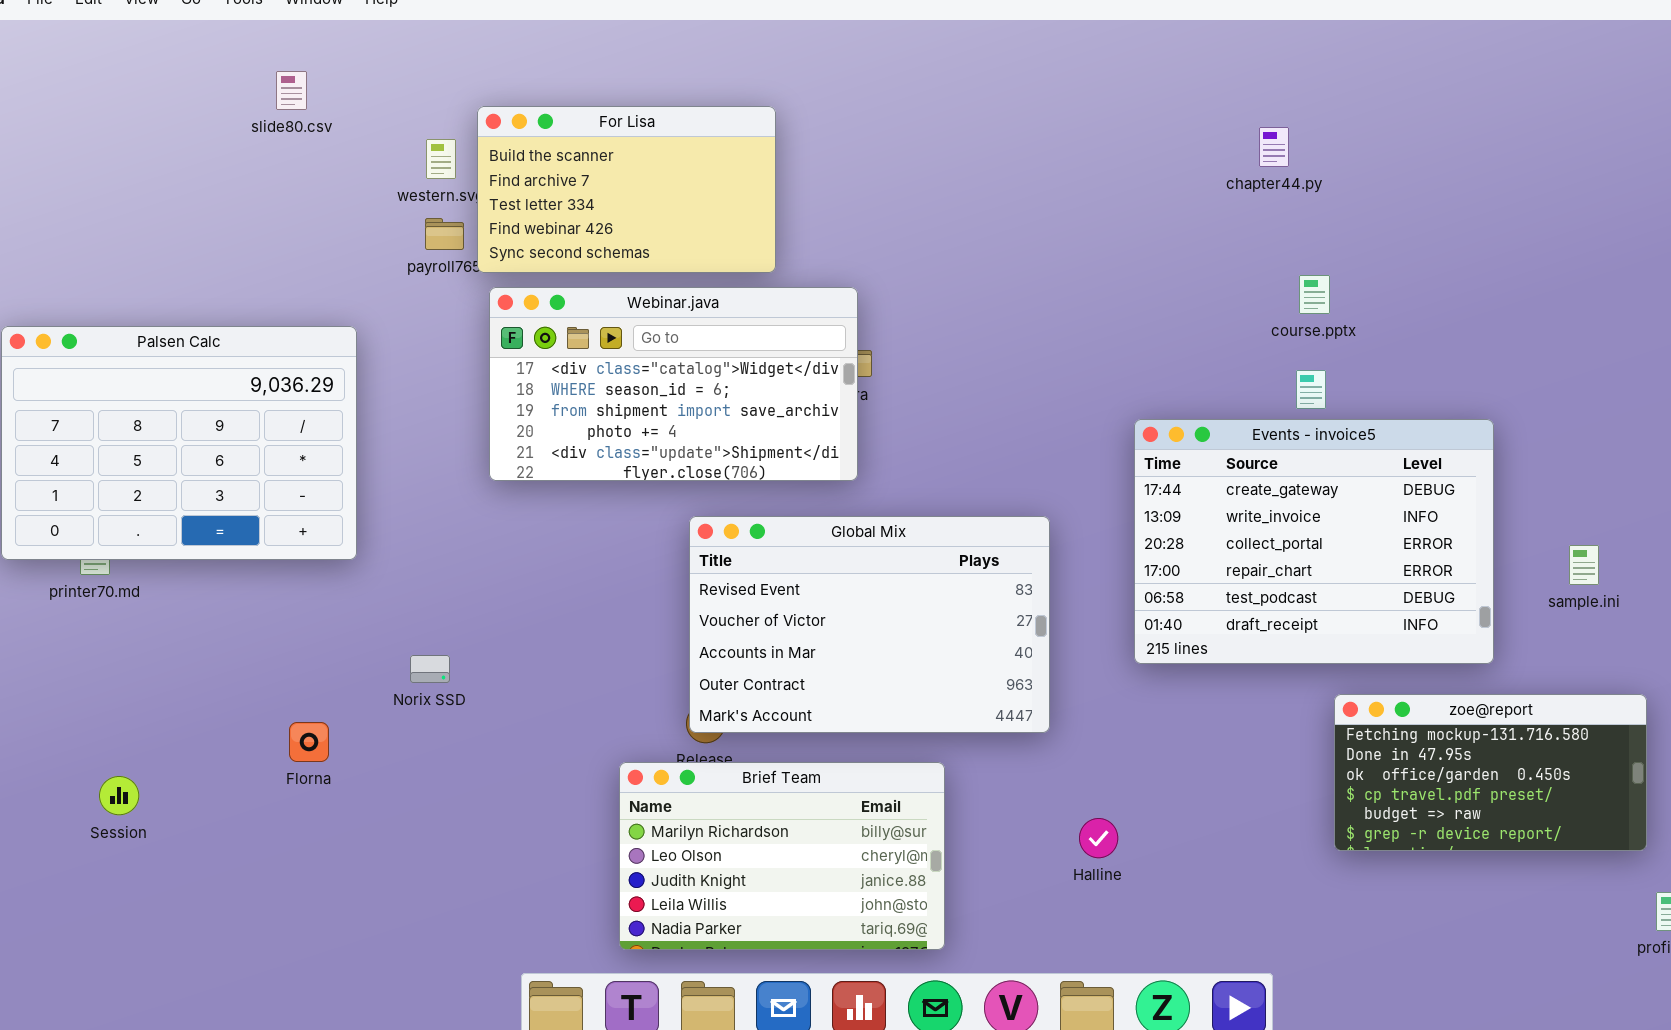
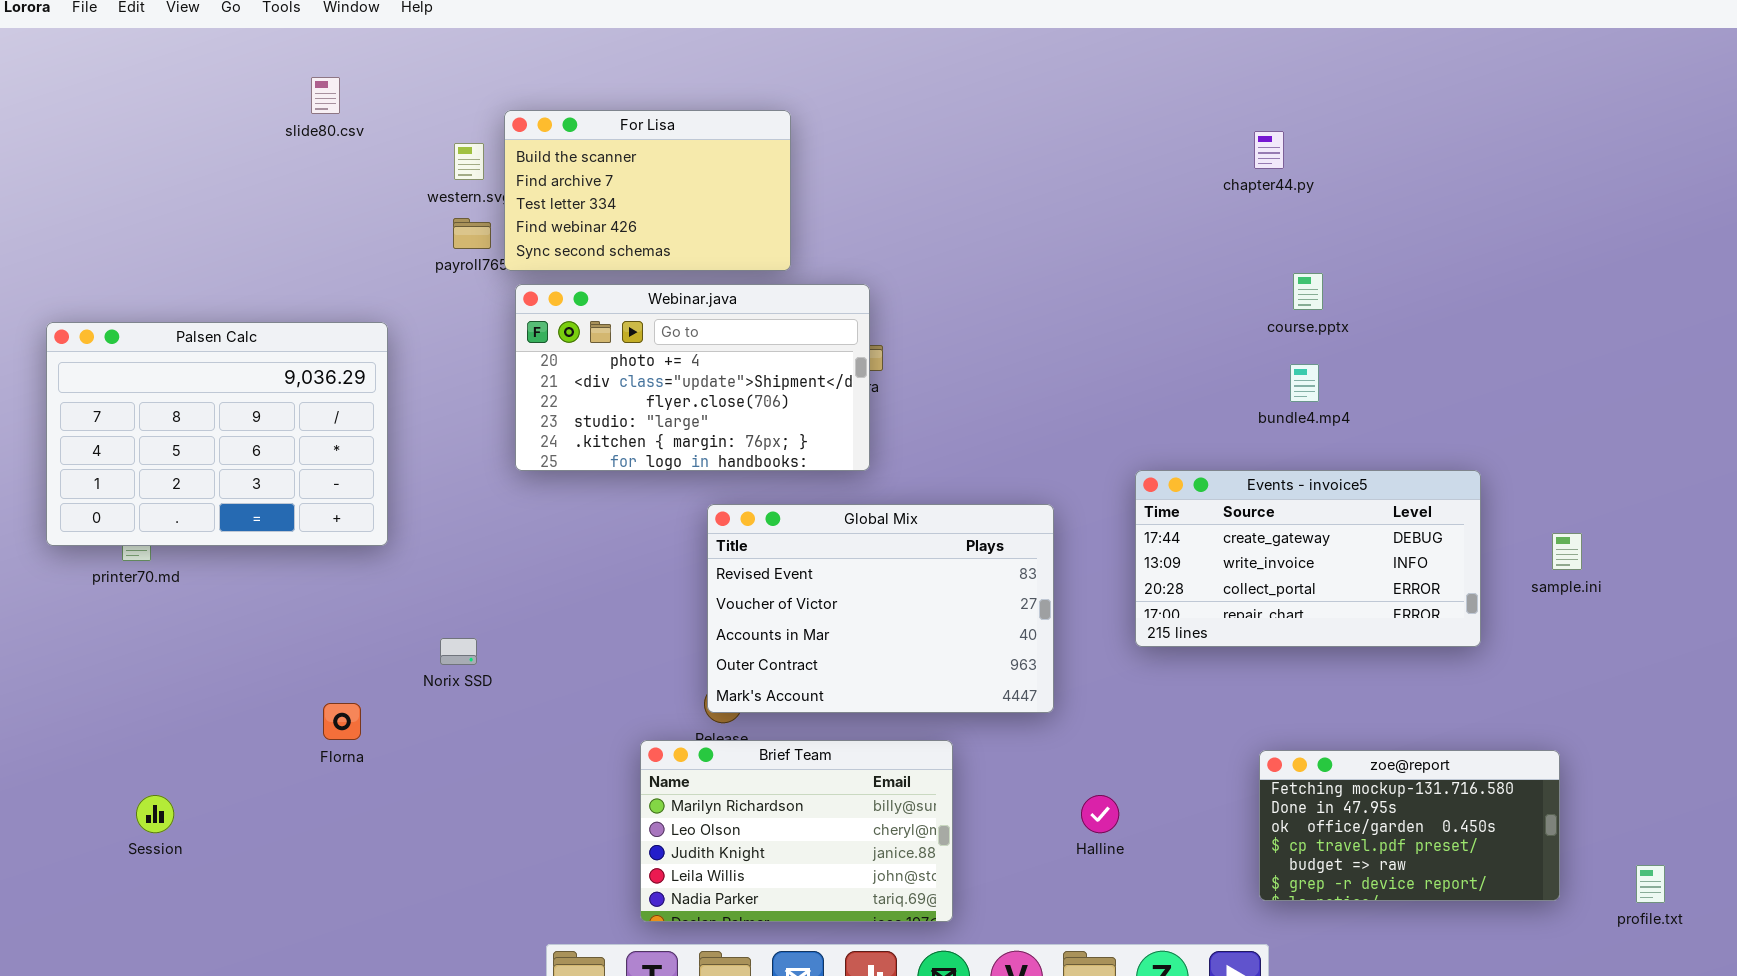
Webinar.java: [489,287,858,481] -> [515,284,870,471], scrolled down 3 rows
Events - invoice5: [1134,419,1494,664] -> [1135,470,1481,647], resized
zoe@report: [1334,694,1647,851] -> [1259,750,1560,901], moved
Session: [99,776,139,815] -> [136,795,174,833], moved

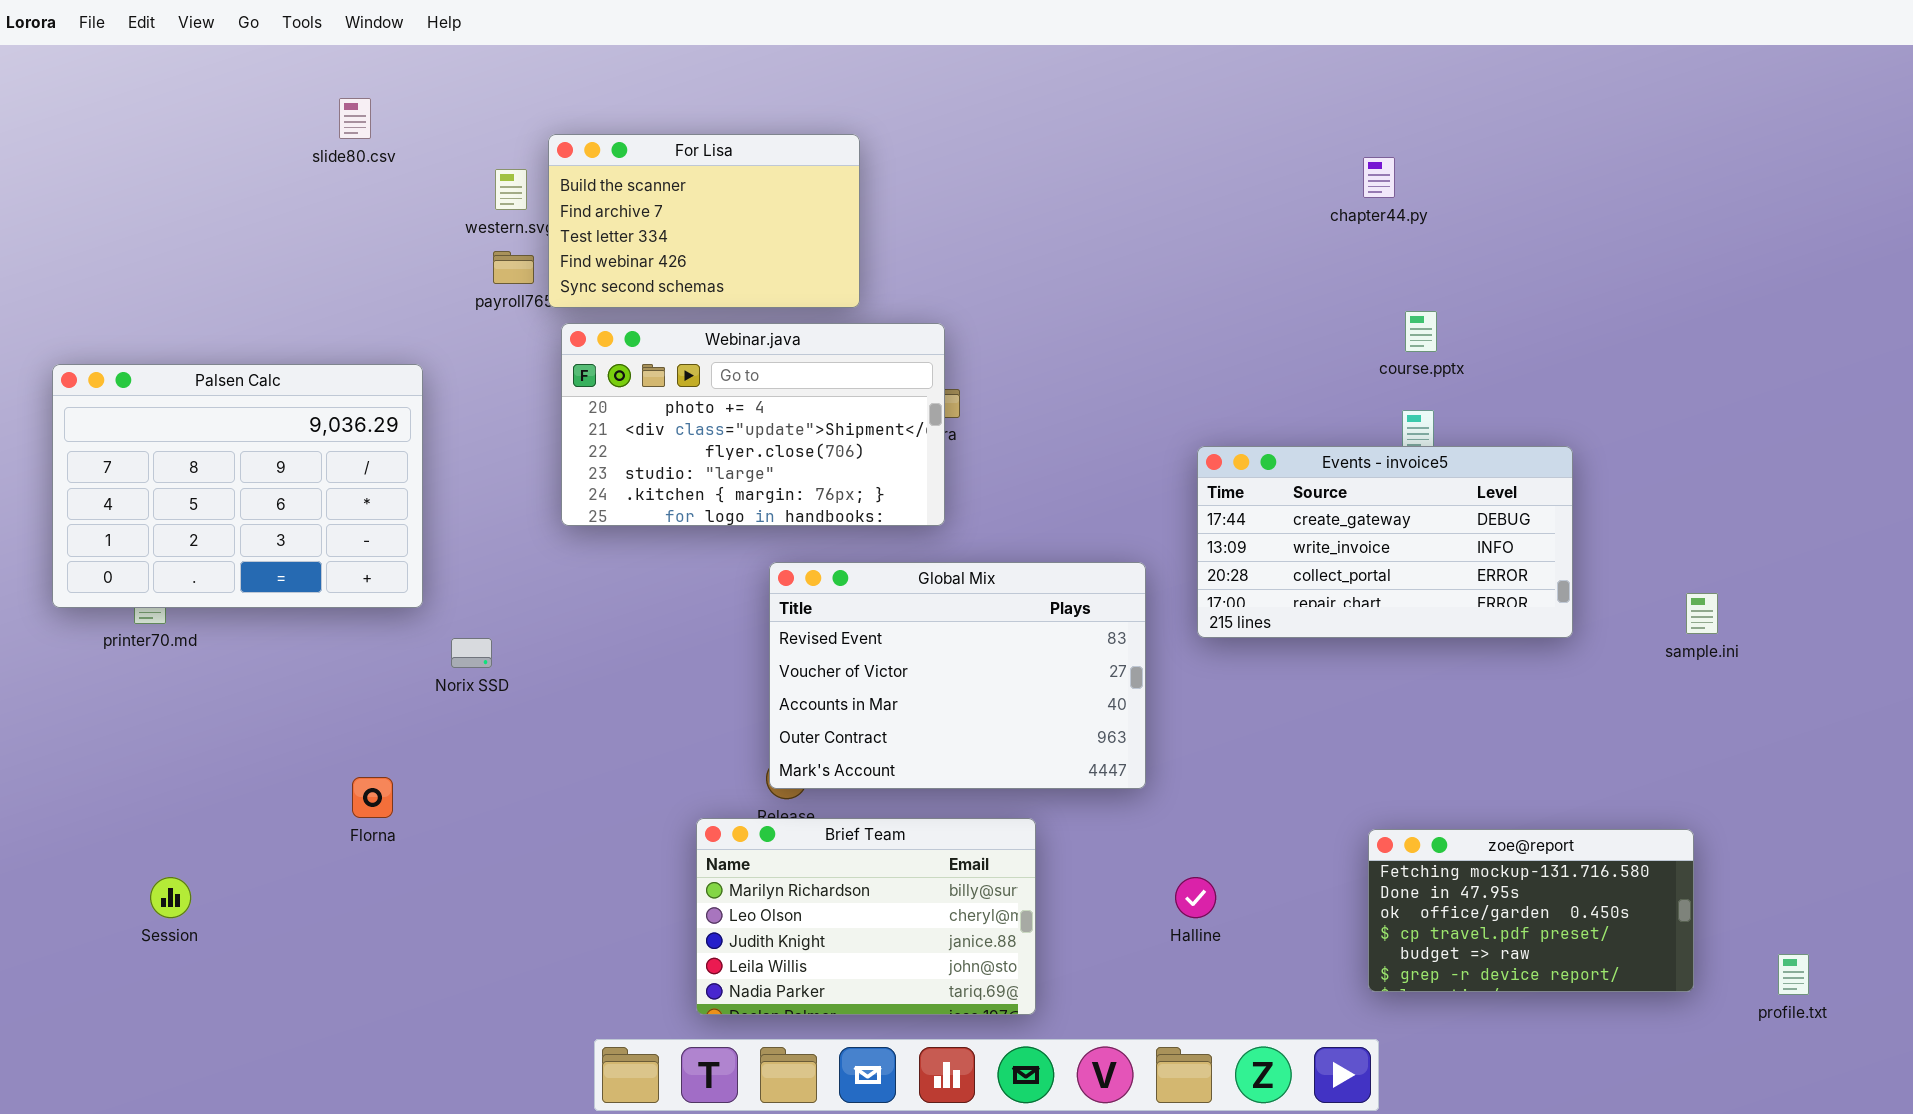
Events - invoice5: [1135,470,1481,647] -> [1197,446,1573,638], moved
Norix SSD: [440,638,477,665] -> [451,638,492,668], moved

